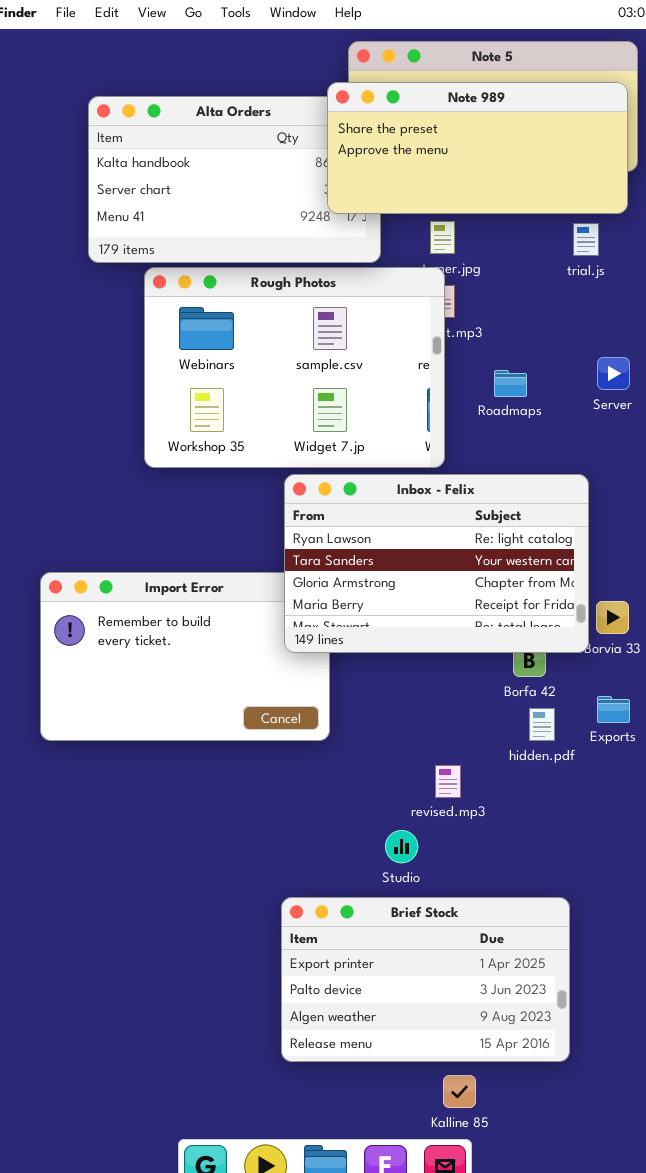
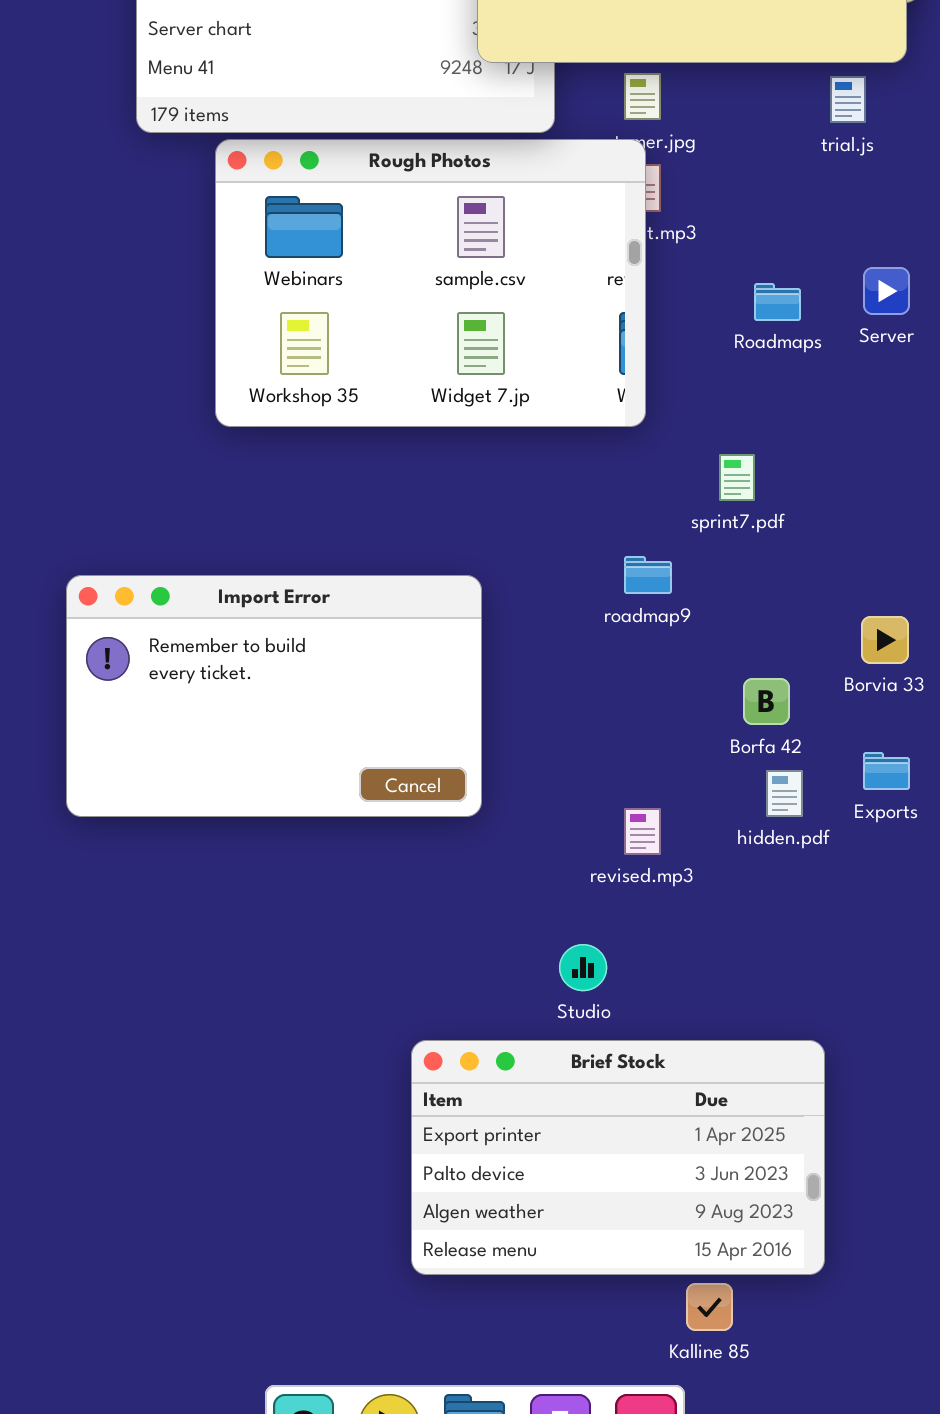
Roadmaps: [494,370,527,397] -> [754,283,801,321], moved
Inbox - Felix: [284,474,589,653] -> none, closed
revised.mp3: [435,765,461,798] -> [624,808,661,855], moved
Kalline 85: [443,1075,476,1108] -> [686,1283,733,1331], moved

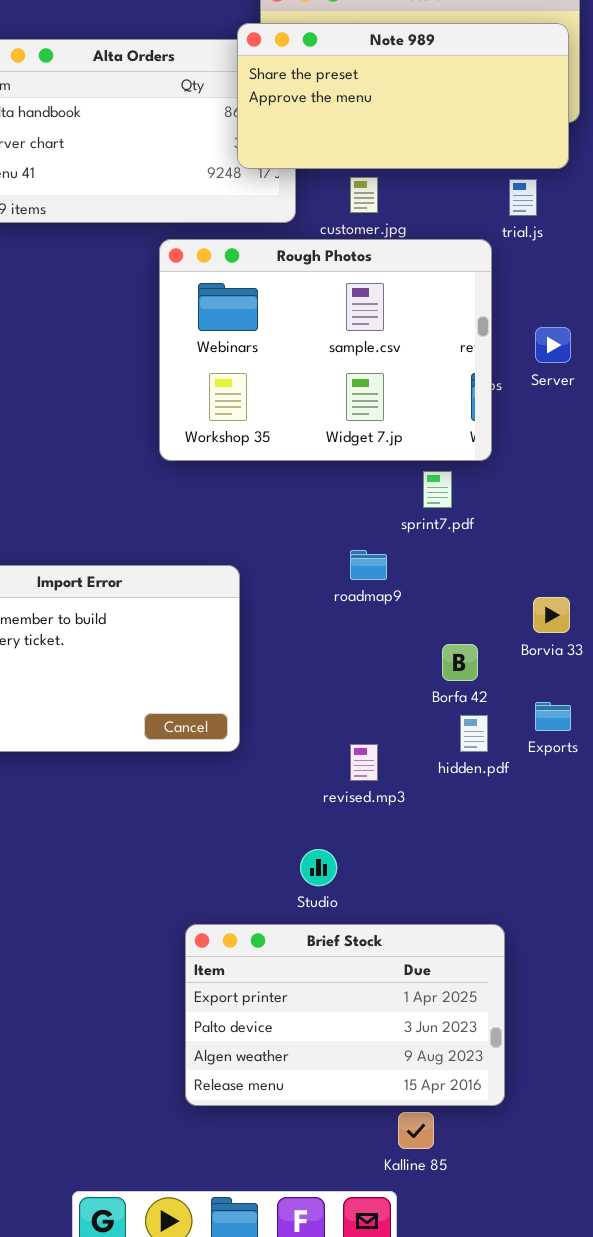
Rough Photos: [215,139,646,427] -> [159,239,492,461], moved

